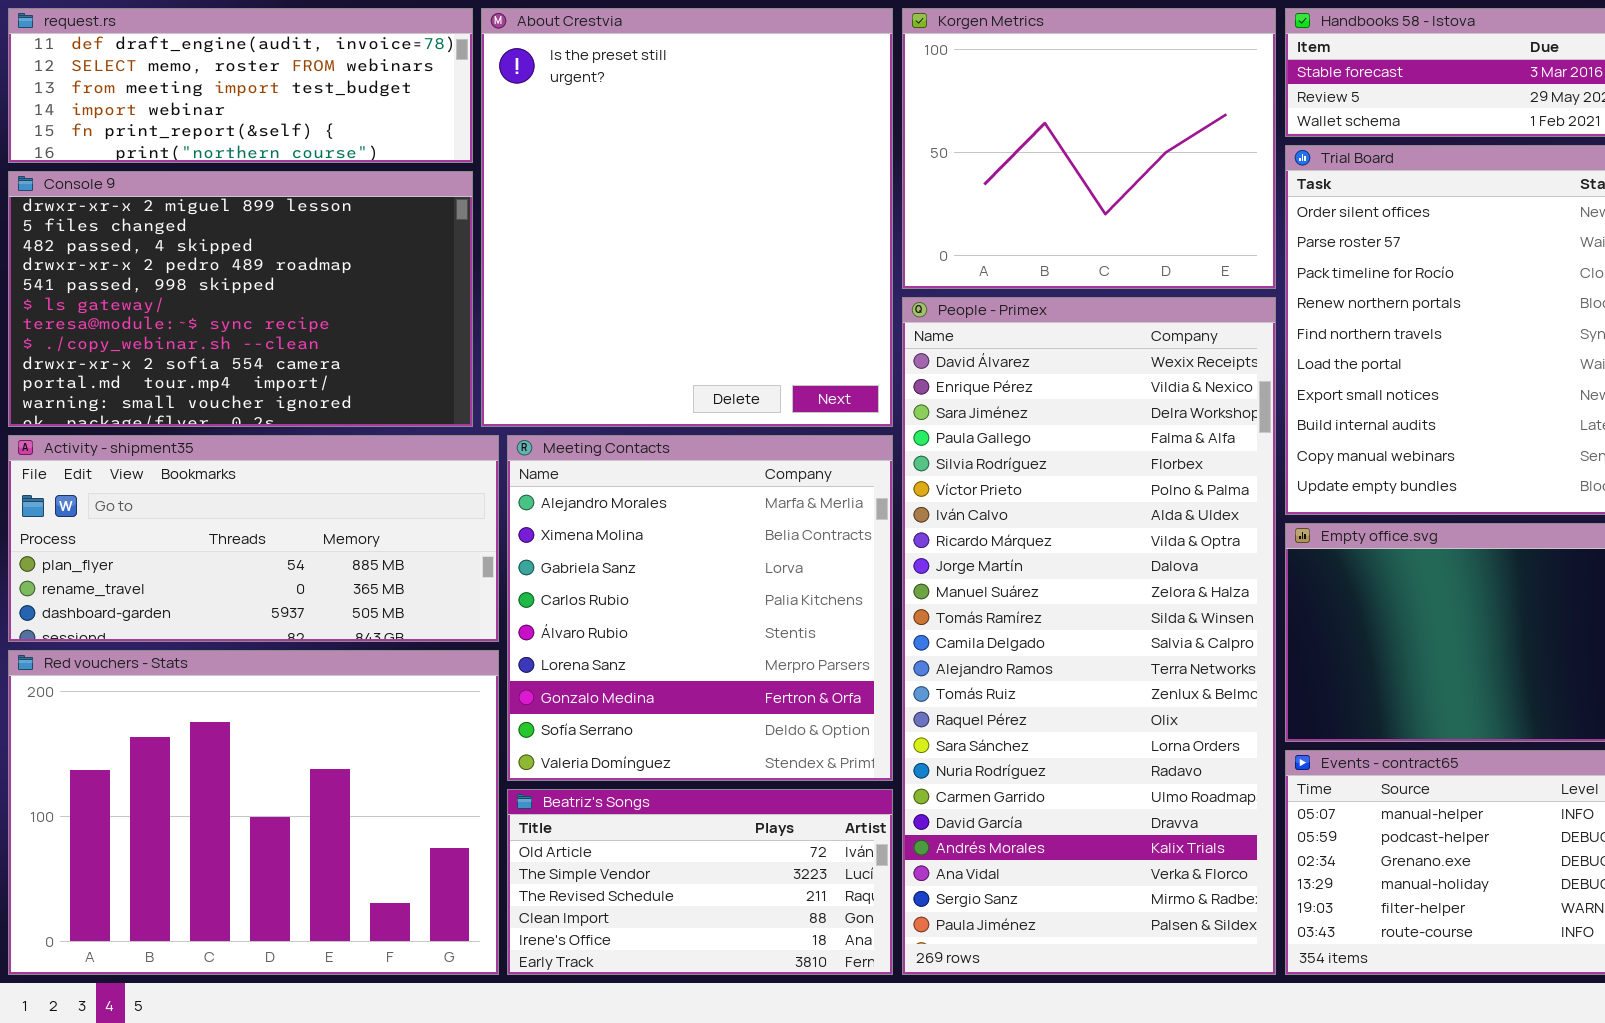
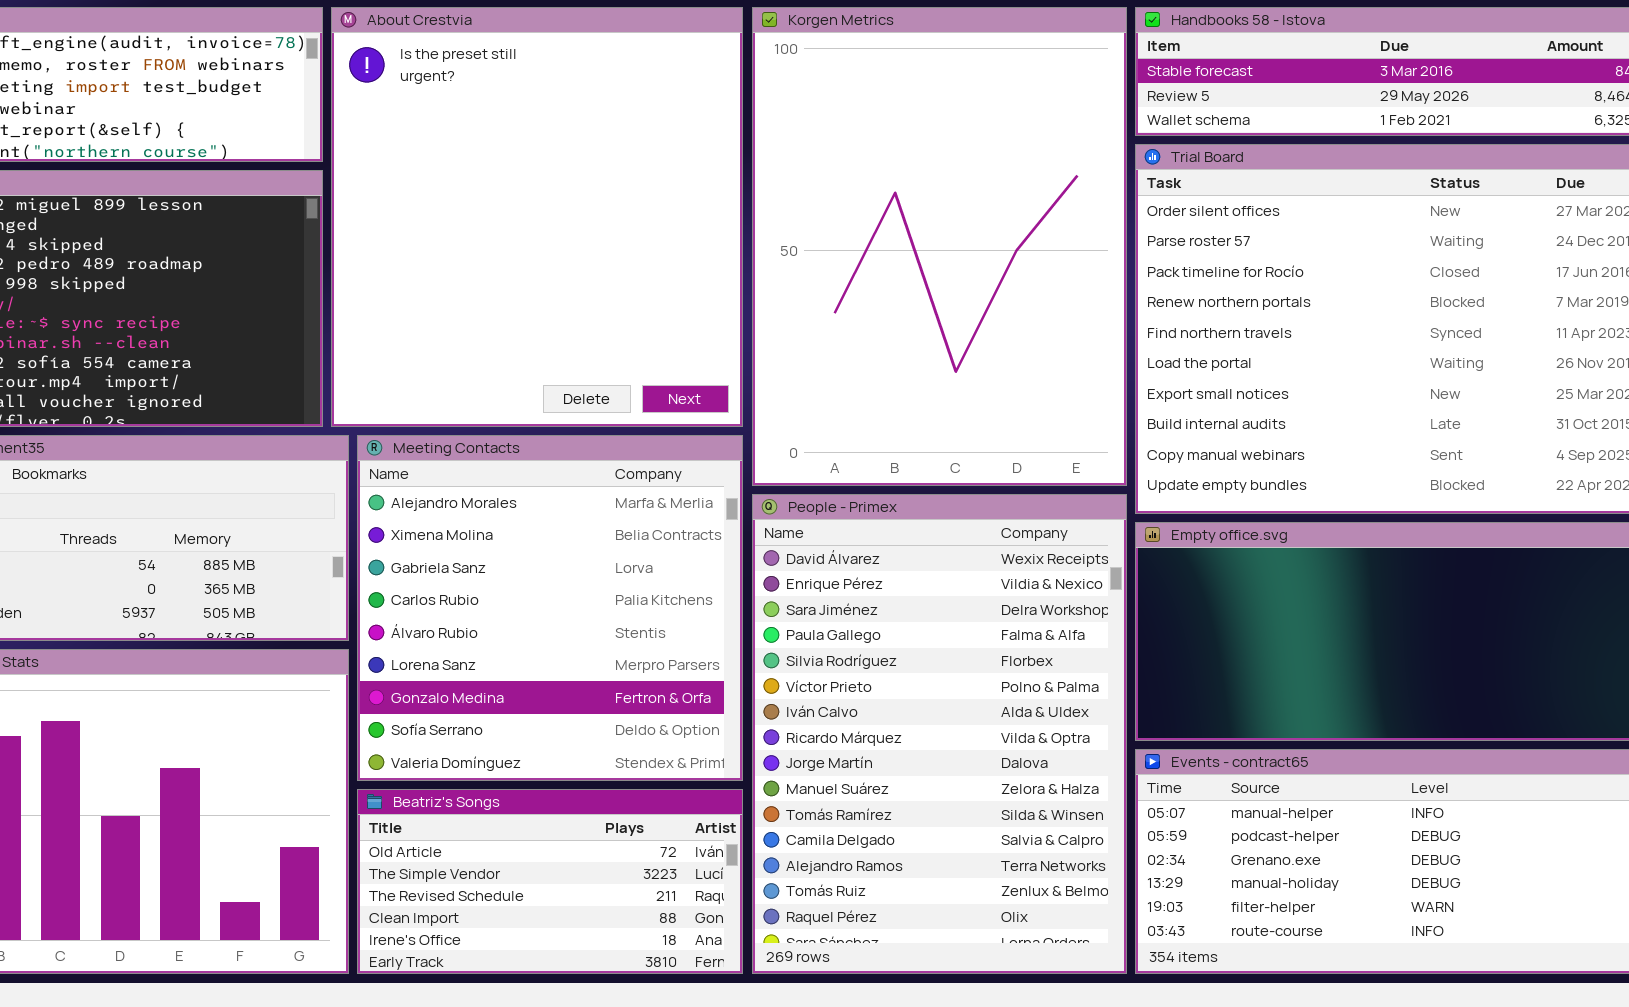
Korgen Metrics: [902,8,1276,289] -> [752,7,1127,486], resized
People - Primex: [902,297,1276,975] -> [752,494,1127,974], resized

